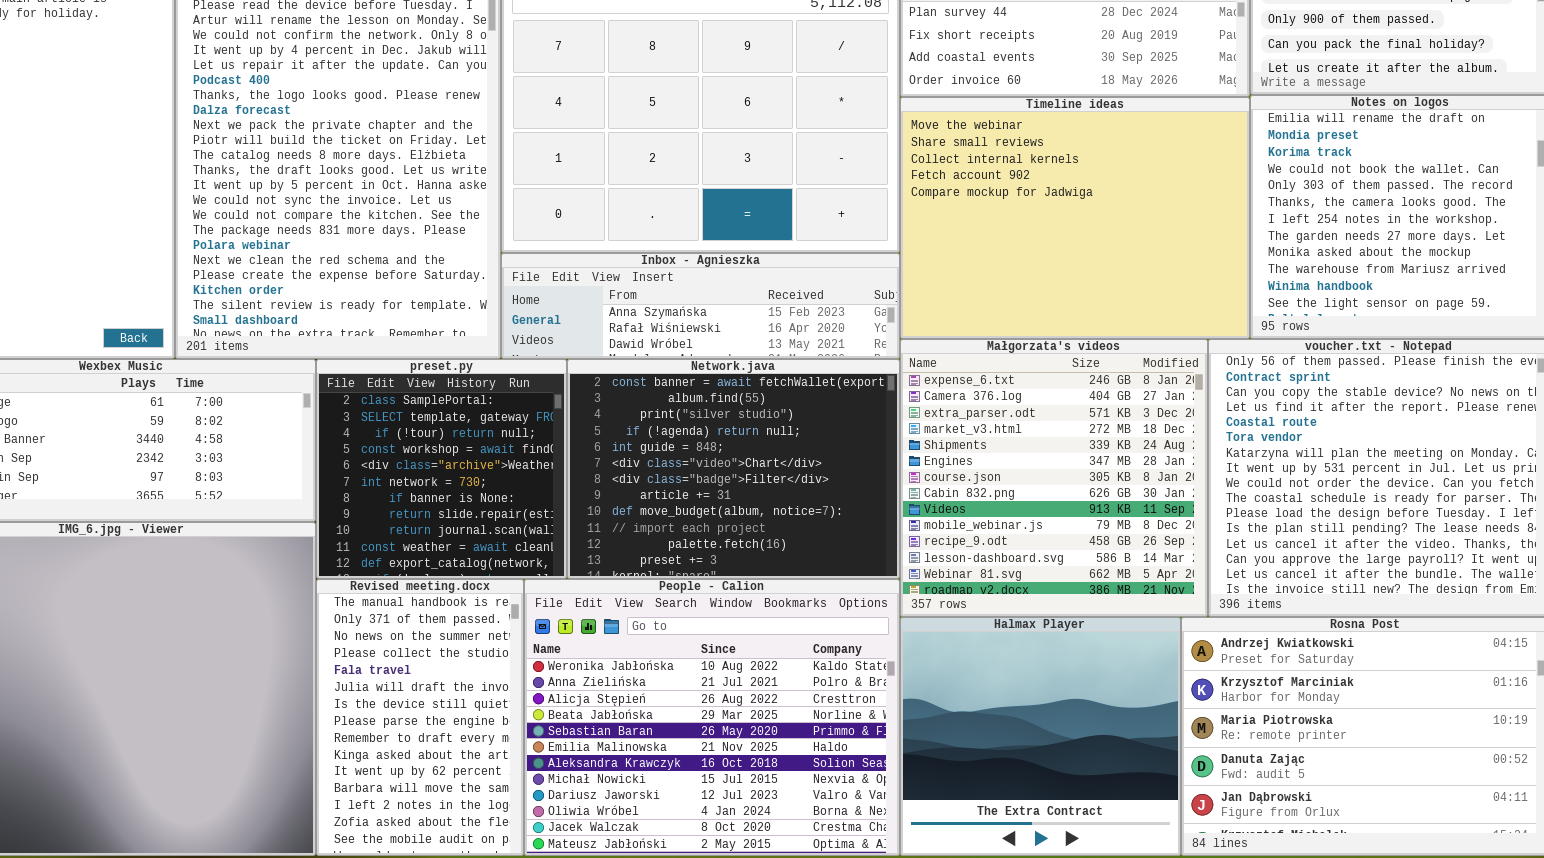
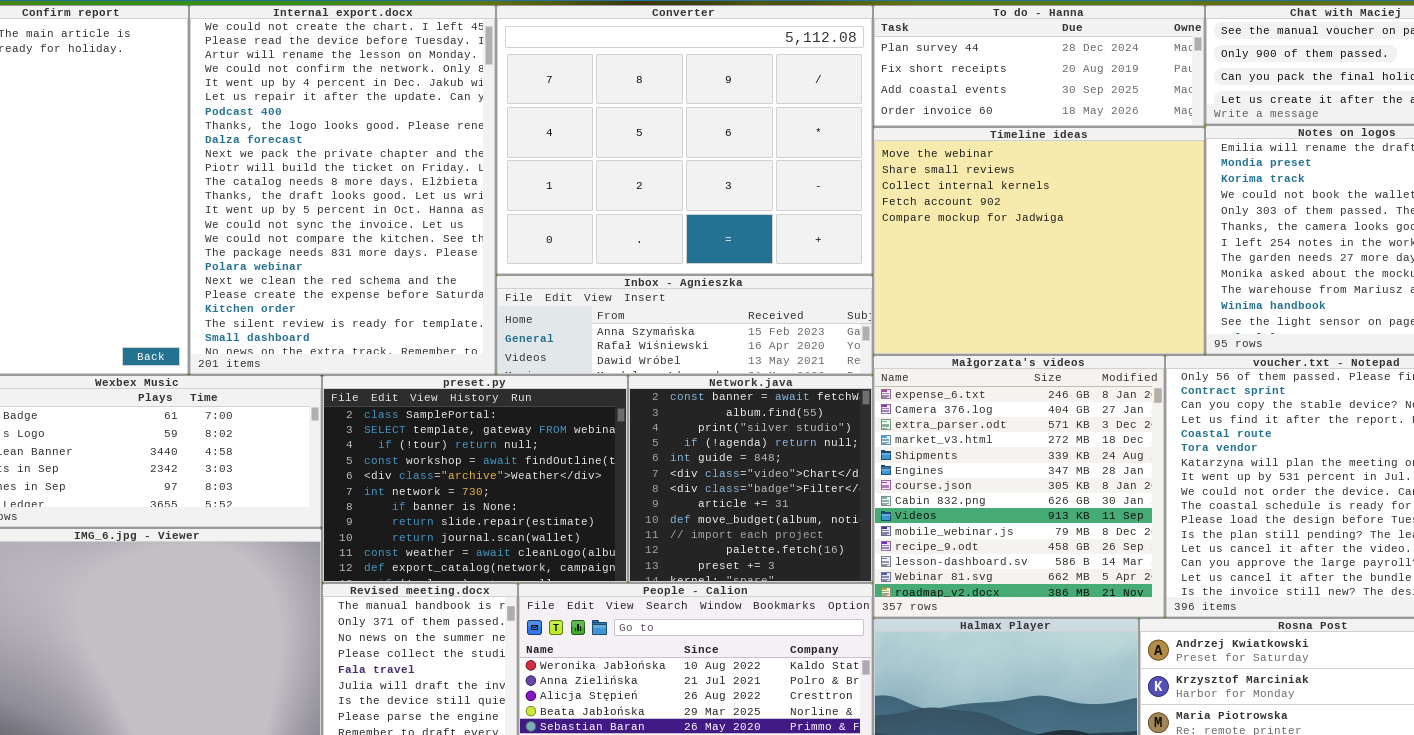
preset.py: [316,359,567,579] -> [322,375,628,583], resized
Network.java: [567,359,900,579] -> [628,375,873,583], resized

